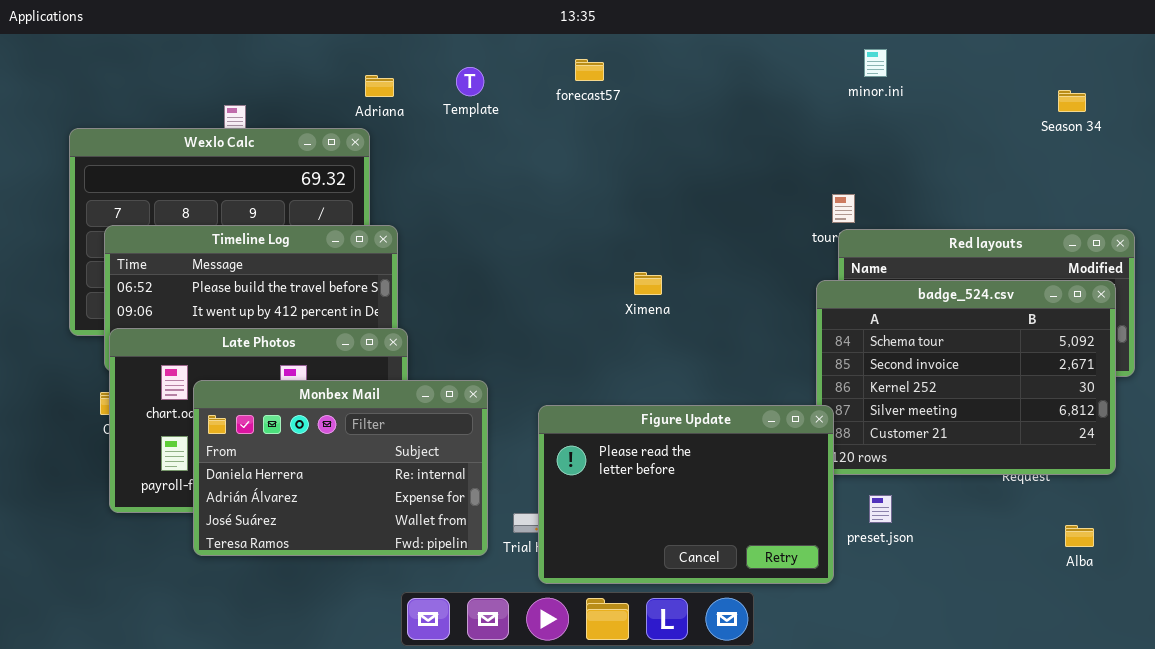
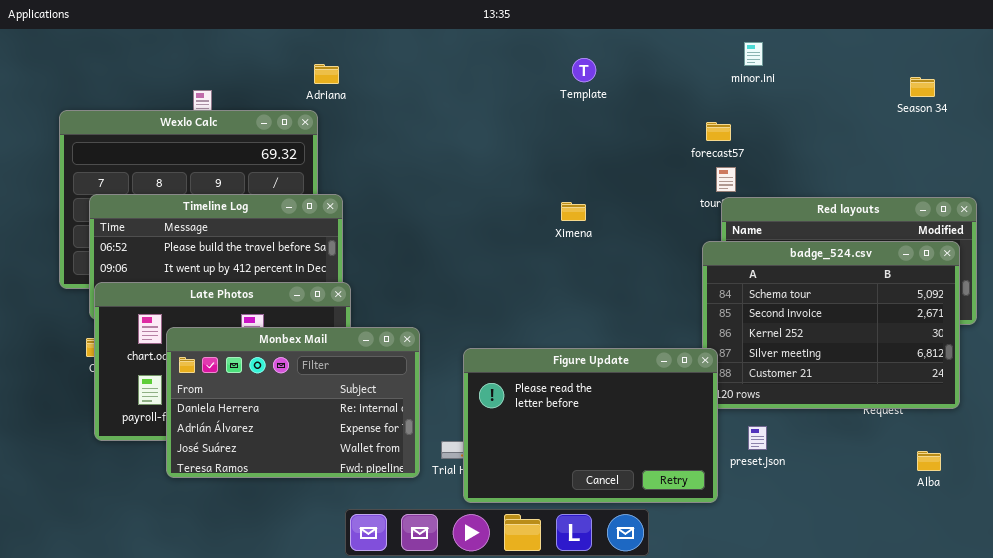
forecast57: [575,59,604,81] -> [706,122,731,141], moved
Template: [456,67,484,96] -> [572,58,596,82], moved
Ximena: [634,272,662,295] -> [561,202,586,221], moved

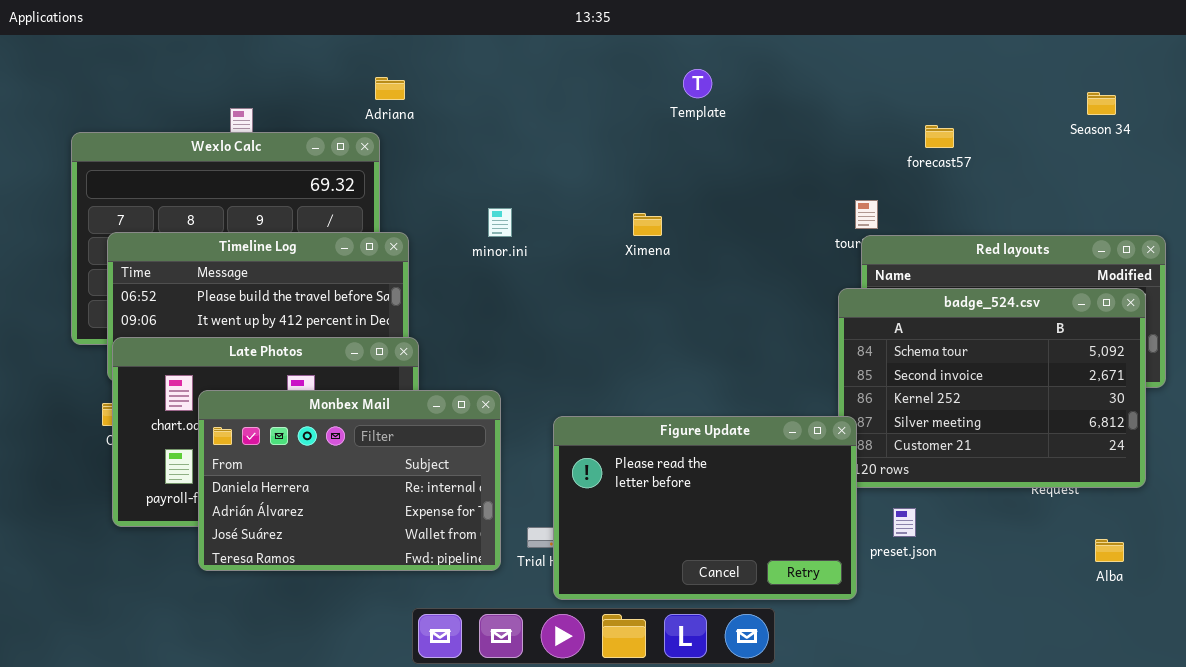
minor.ini: [744,42,763,66] -> [488,208,512,237], moved
forecast57: [706,122,731,141] -> [925,125,954,148], moved
Ximena: [561,202,586,221] -> [633,213,662,236], moved

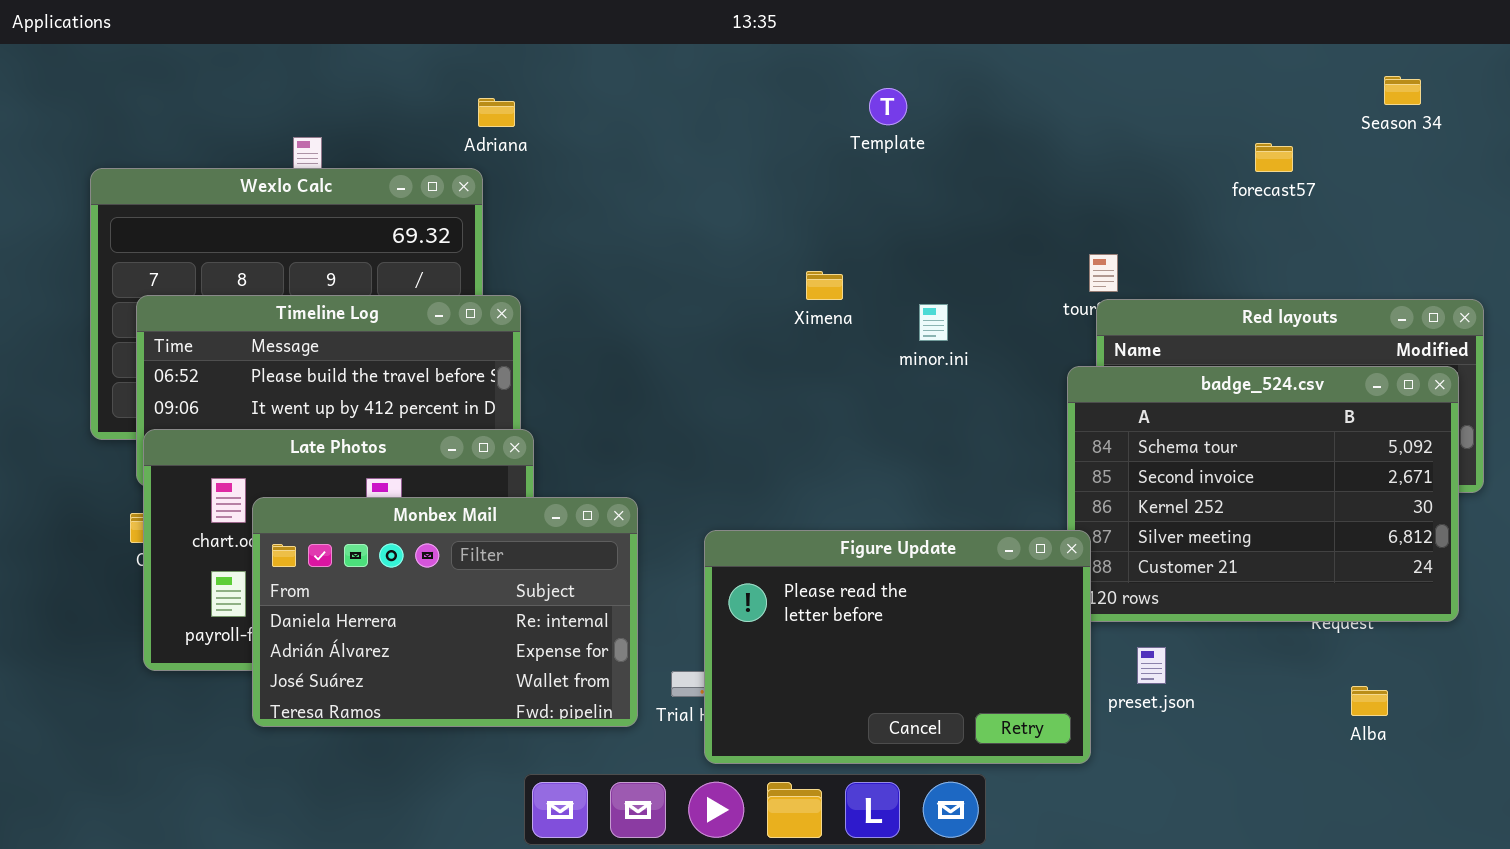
Season 34: [1087,92,1116,115] -> [1384,76,1421,105], moved
forecast57: [925,125,954,148] -> [1255,143,1293,172], moved
minor.ini: [488,208,512,237] -> [919,304,948,341], moved
Alba: [1095,539,1124,562] -> [1351,686,1388,716], moved

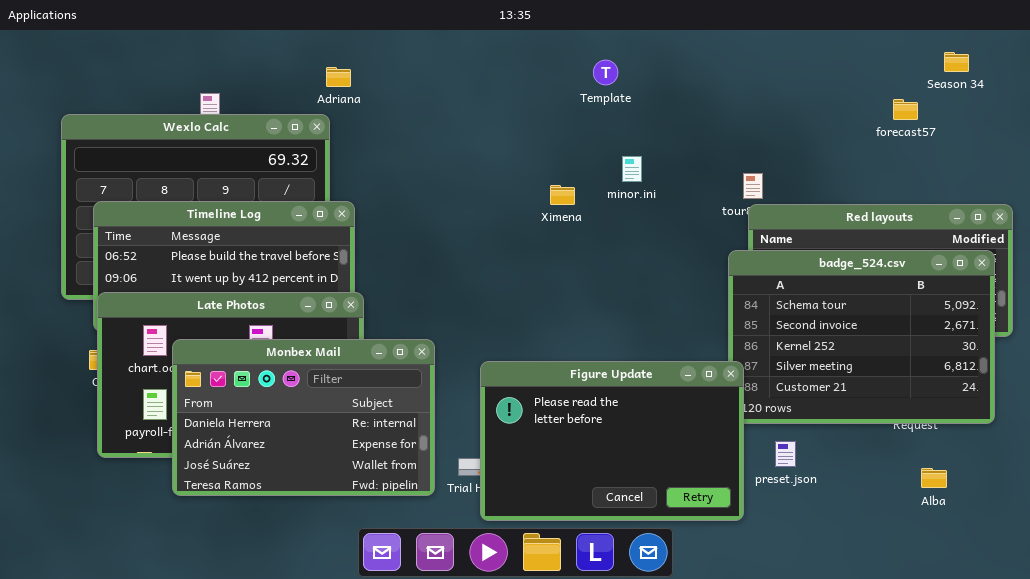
forecast57: [1255,143,1293,172] -> [893,99,918,120], moved
minor.ini: [919,304,948,341] -> [622,156,642,182], moved

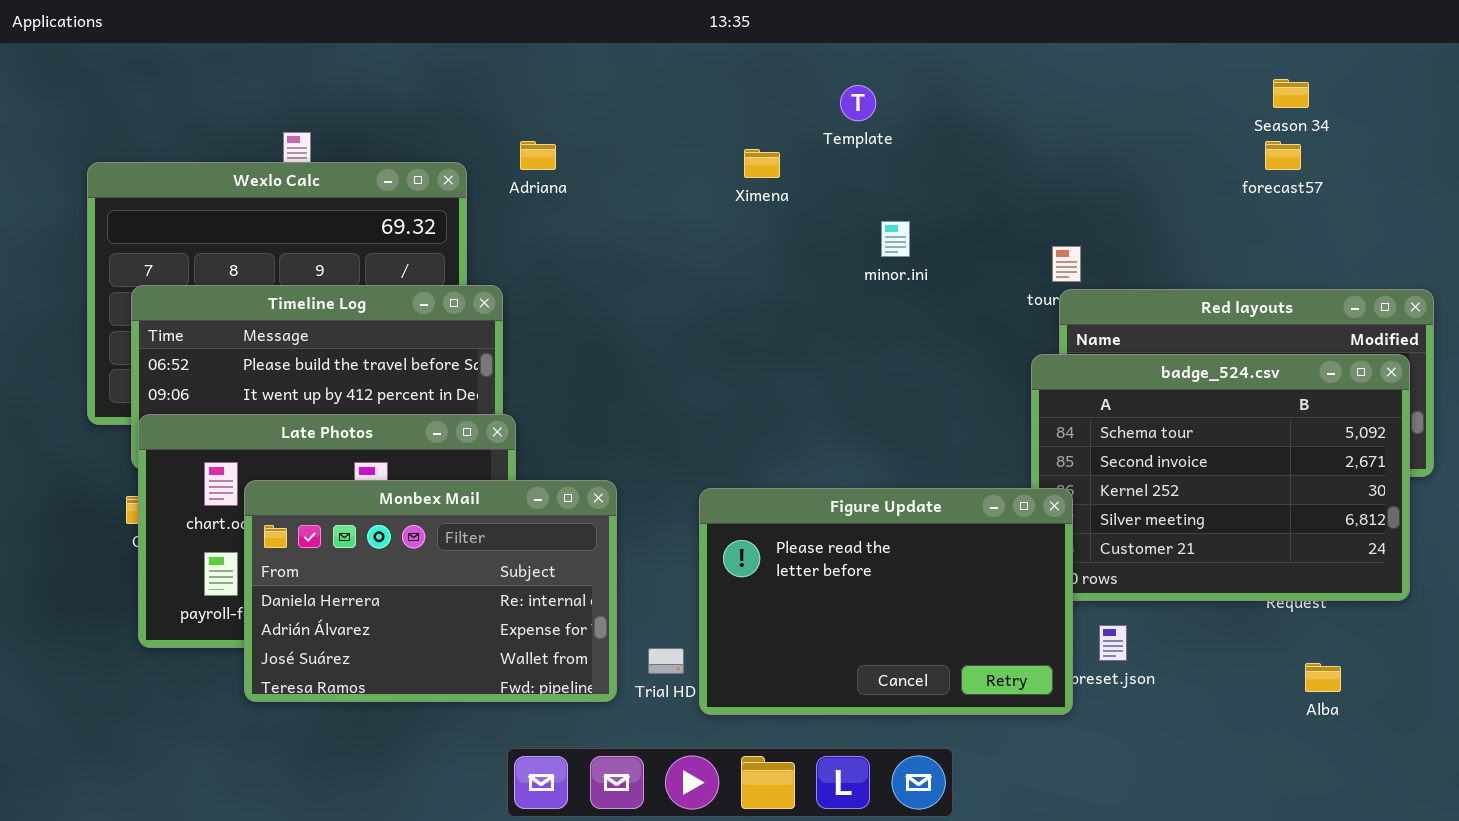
Season 34: [944,52,969,72] -> [1273,79,1309,108], moved
Adriana: [326,67,351,87] -> [520,141,556,170], moved
Ximena: [550,185,575,205] -> [744,149,780,178], moved
Figure Update: [480,361,744,521] -> [699,488,1073,715], moved

